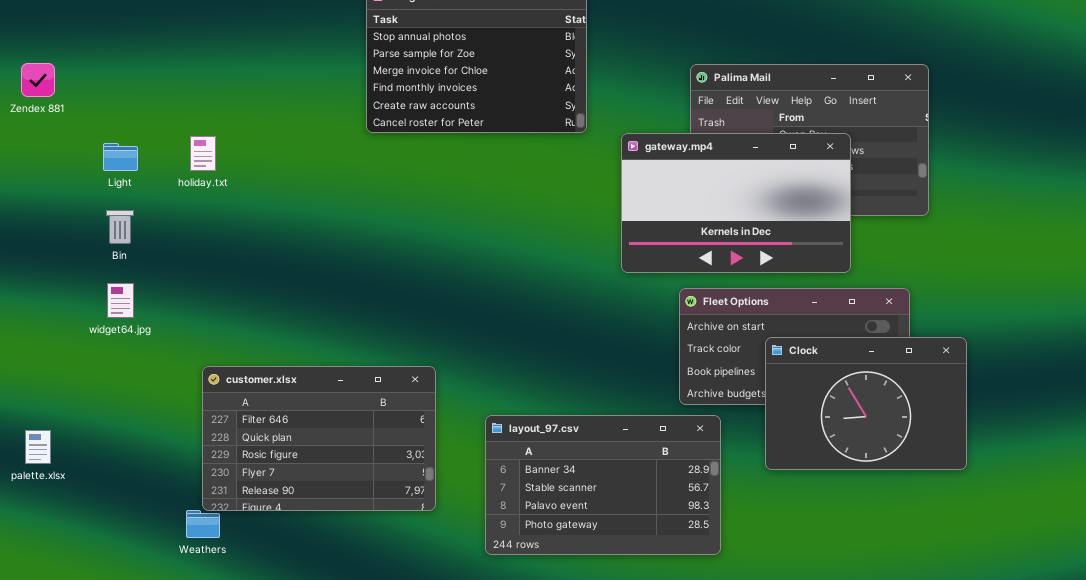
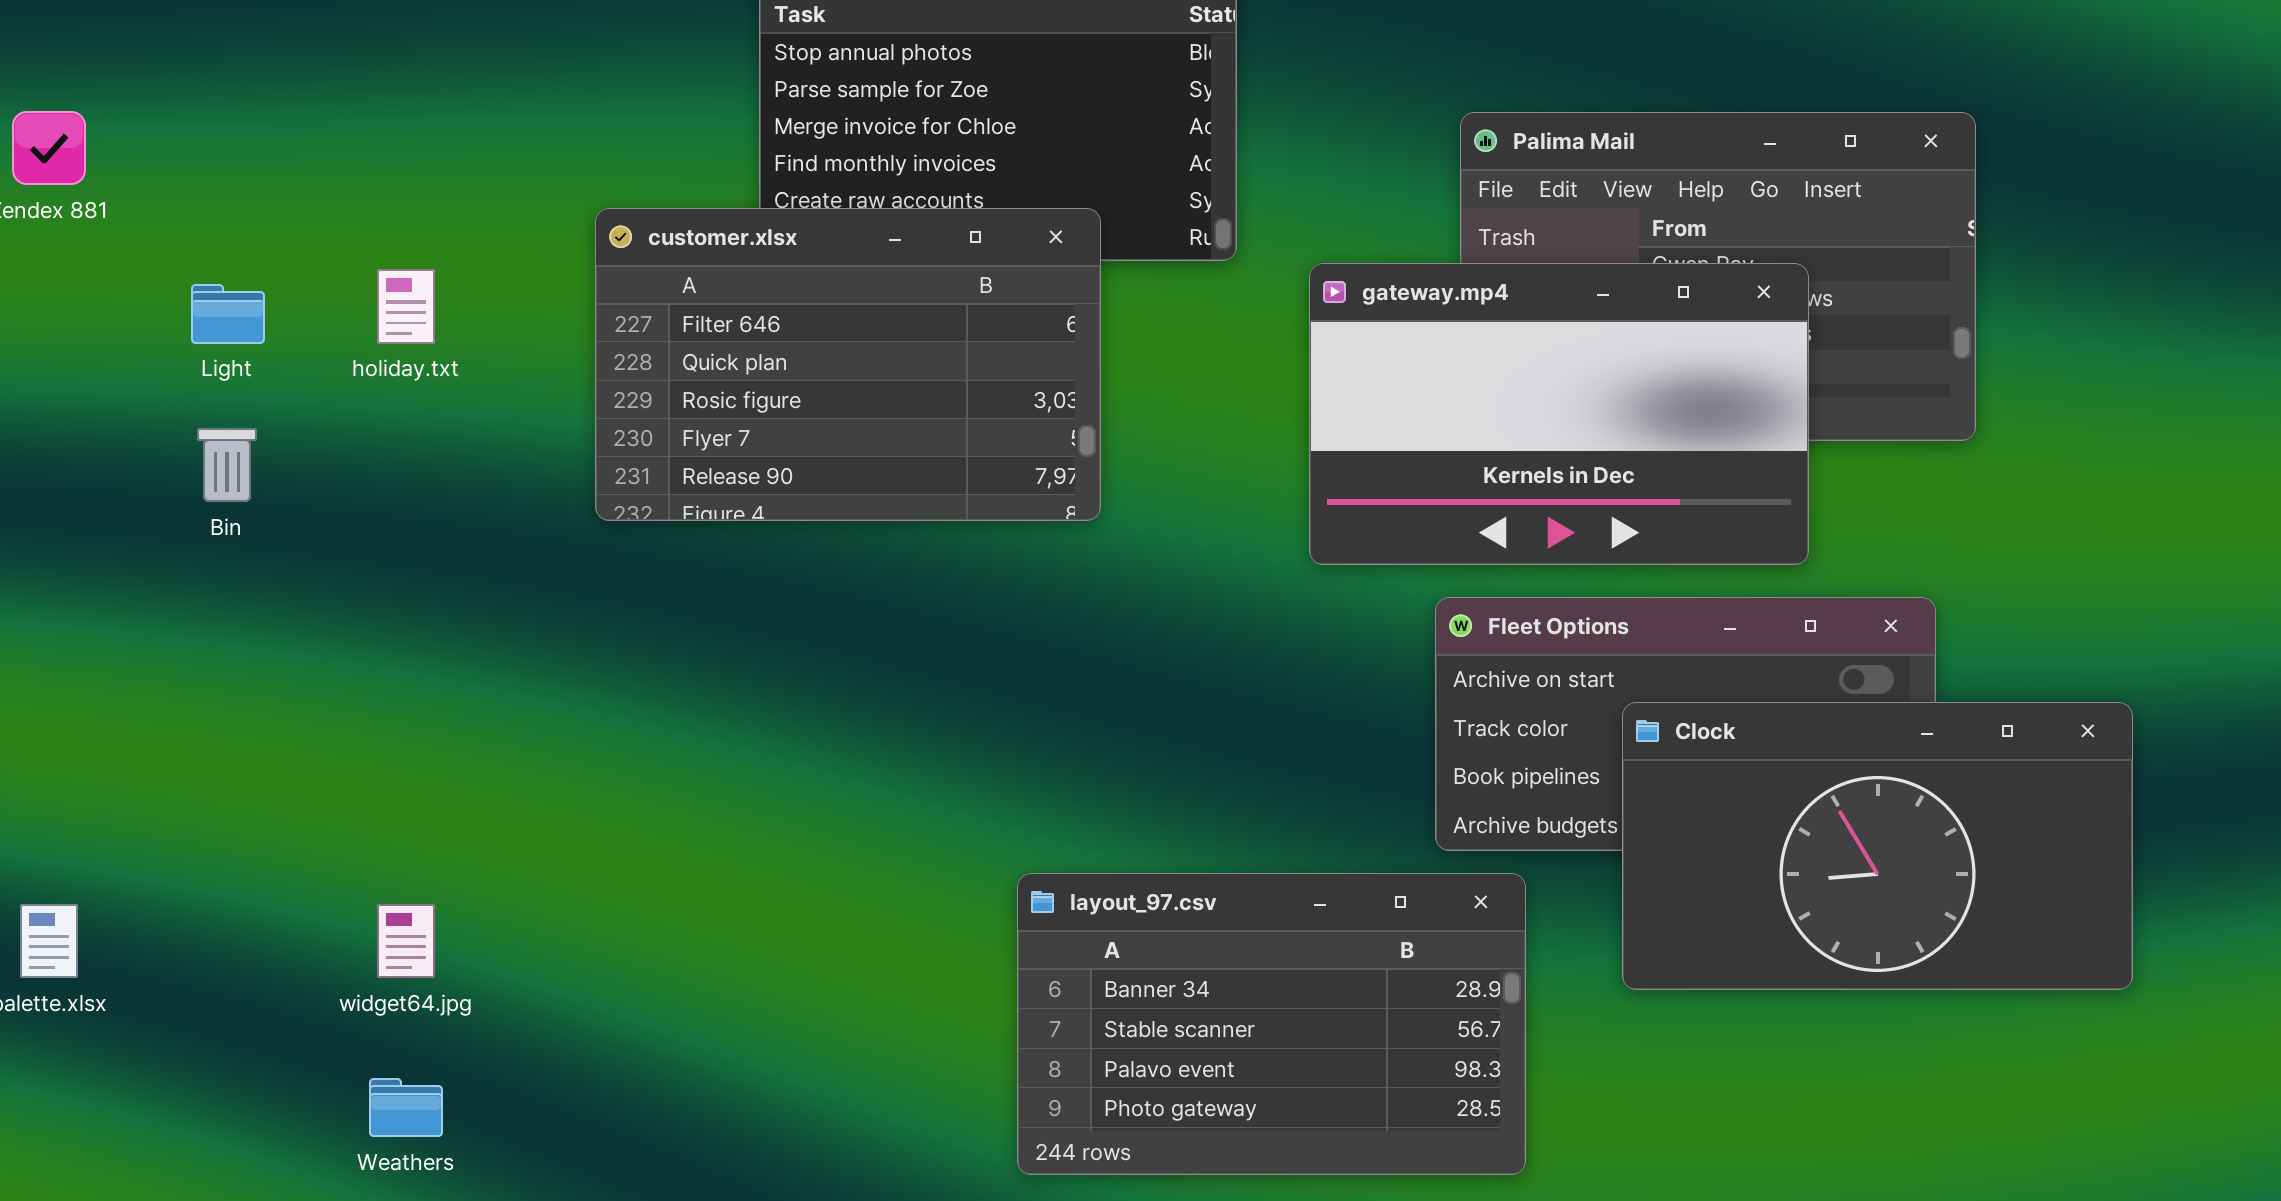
widget64.jpg: [107,283,134,318] -> [377,904,435,978], moved
Clock: [765,337,967,470] -> [1622,702,2133,990], resized
customer.xlsx: [202,366,436,511] -> [595,208,1101,521], moved

